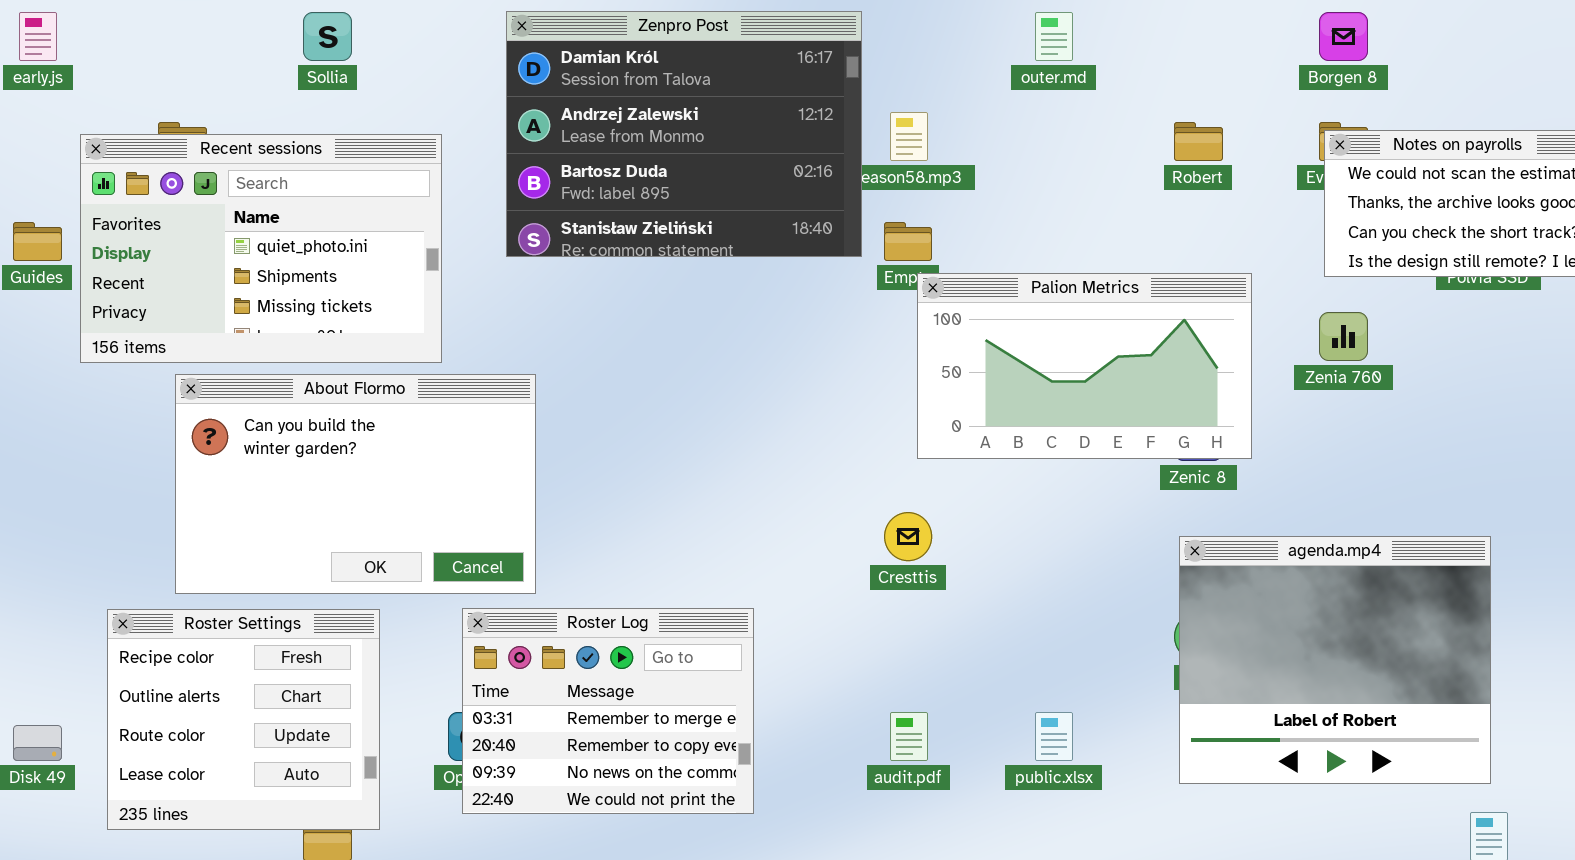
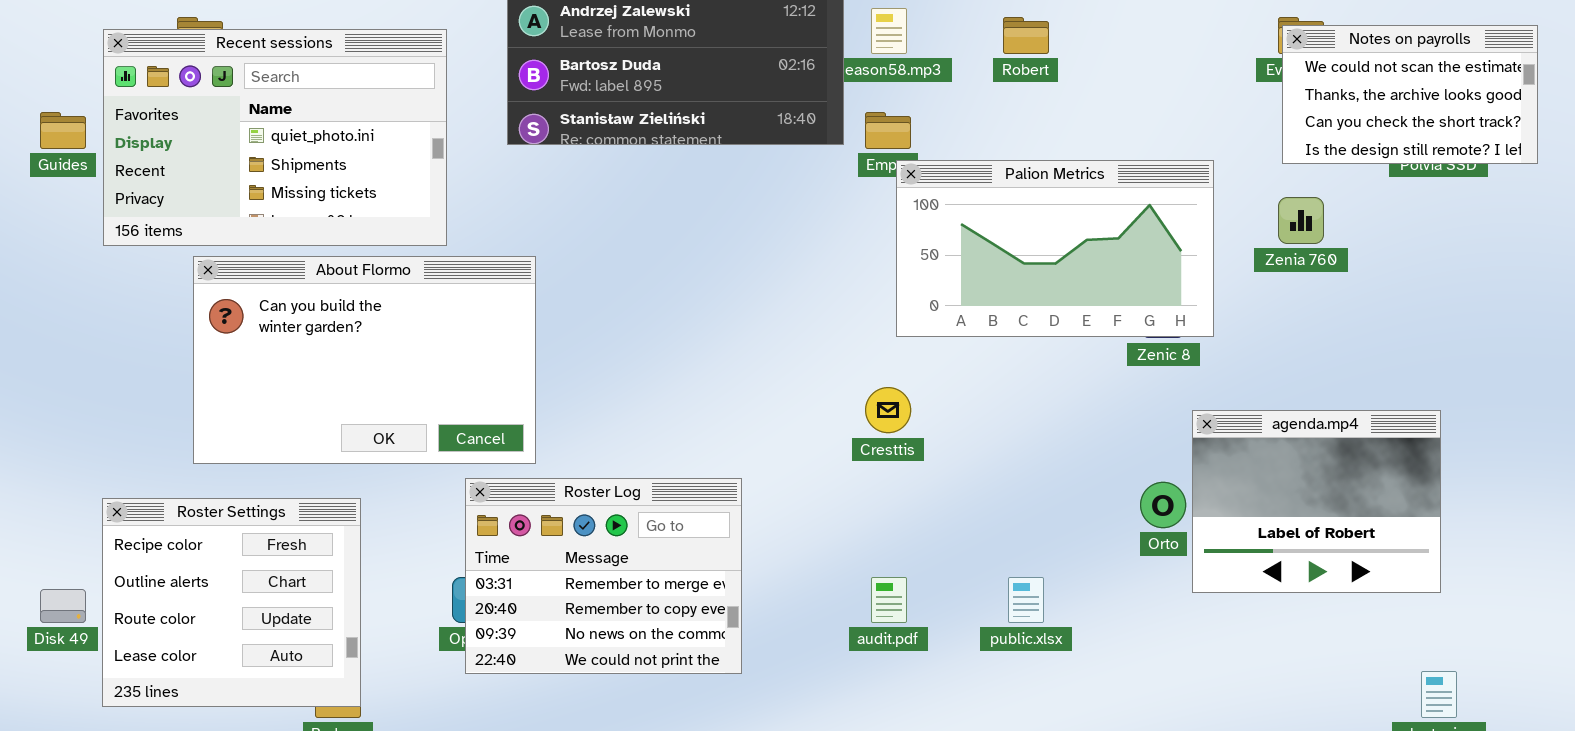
Robert: [1174,122,1223,161] -> [1003,17,1049,54], moved
agenda.mp4: [1179,536,1491,784] -> [1192,410,1441,593], resized
Roster Settings: [107,609,380,830] -> [102,498,361,707], moved

